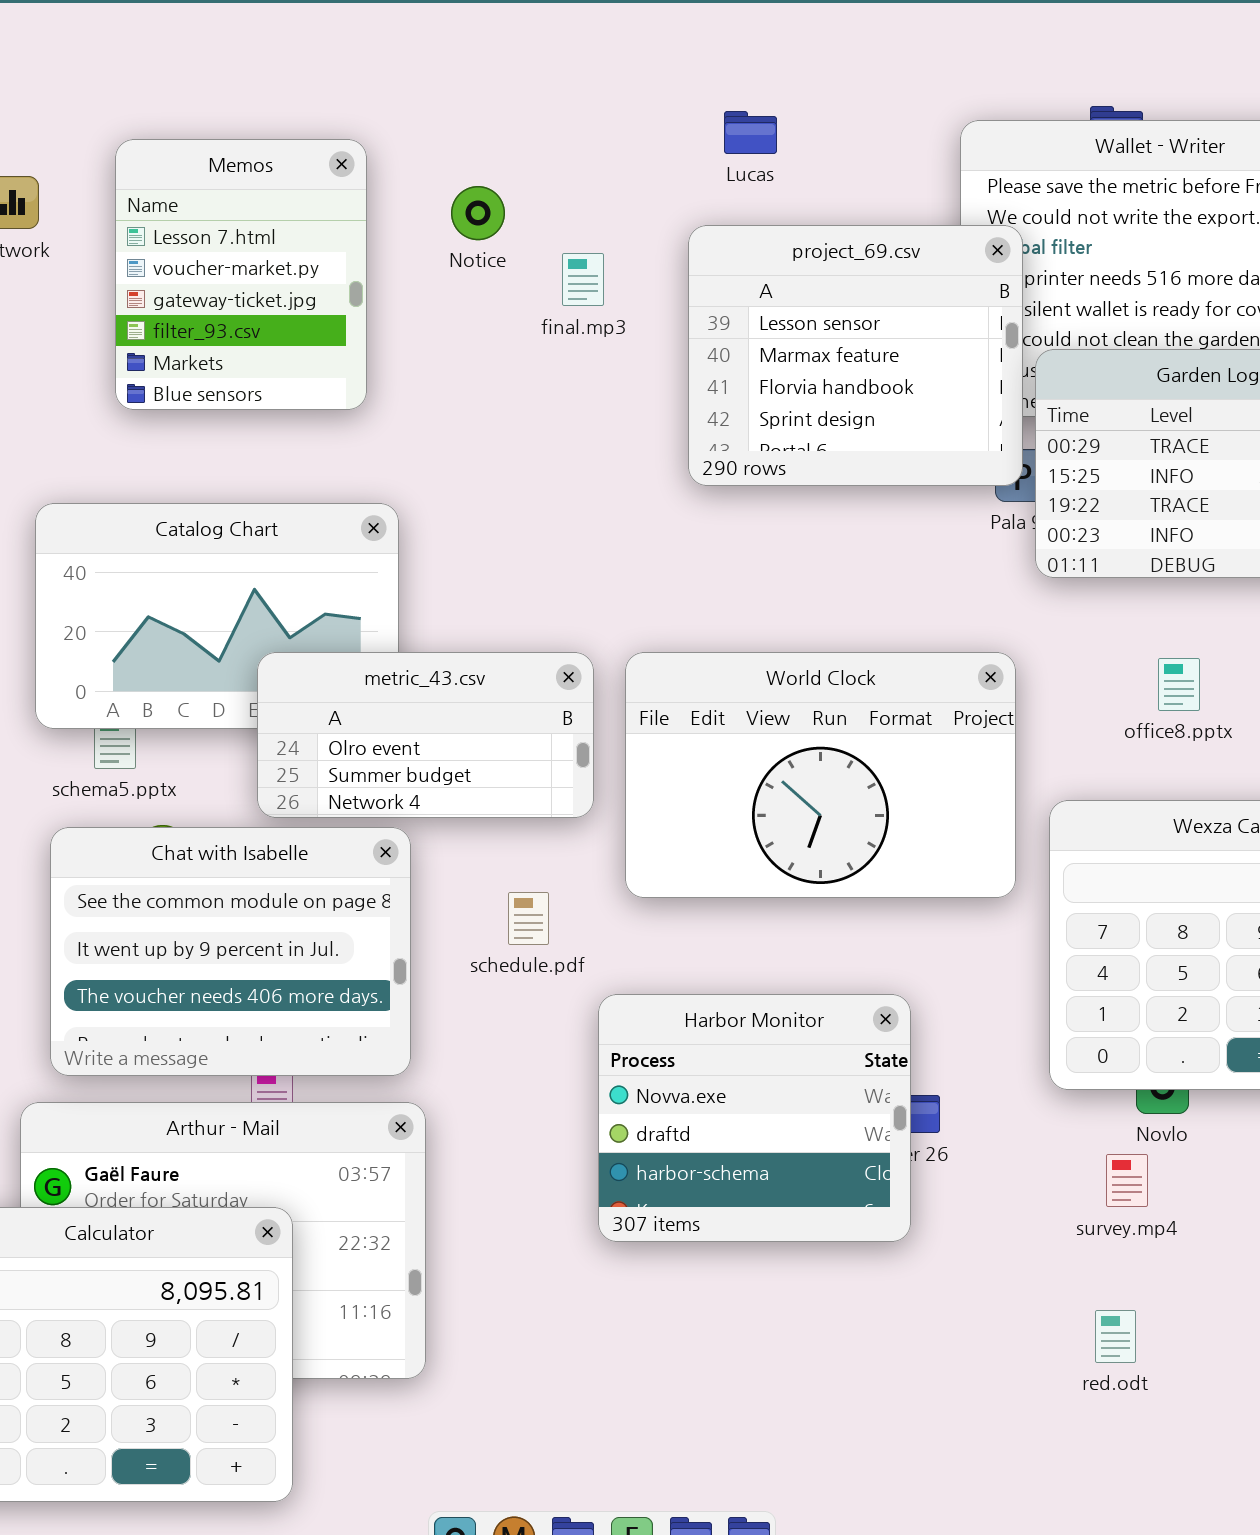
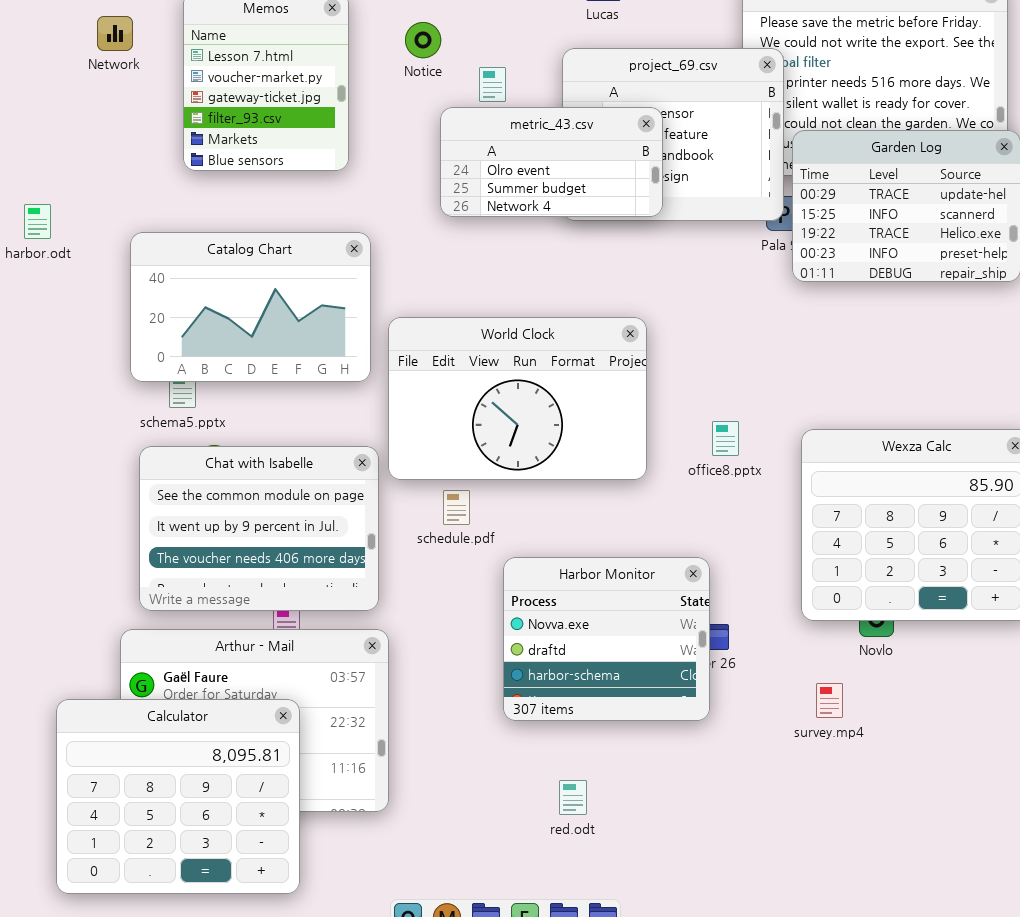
metric_43.csv: [257,652,594,818] -> [440,107,663,217], moved
World Clock: [625,652,1016,898] -> [388,317,647,480], moved
office8.pptx: [1158,658,1200,711] -> [712,421,739,456], moved
survey.mp4: [1106,1154,1148,1207] -> [816,683,843,718], moved
red.odt: [1095,1310,1136,1363] -> [559,780,587,815], moved

